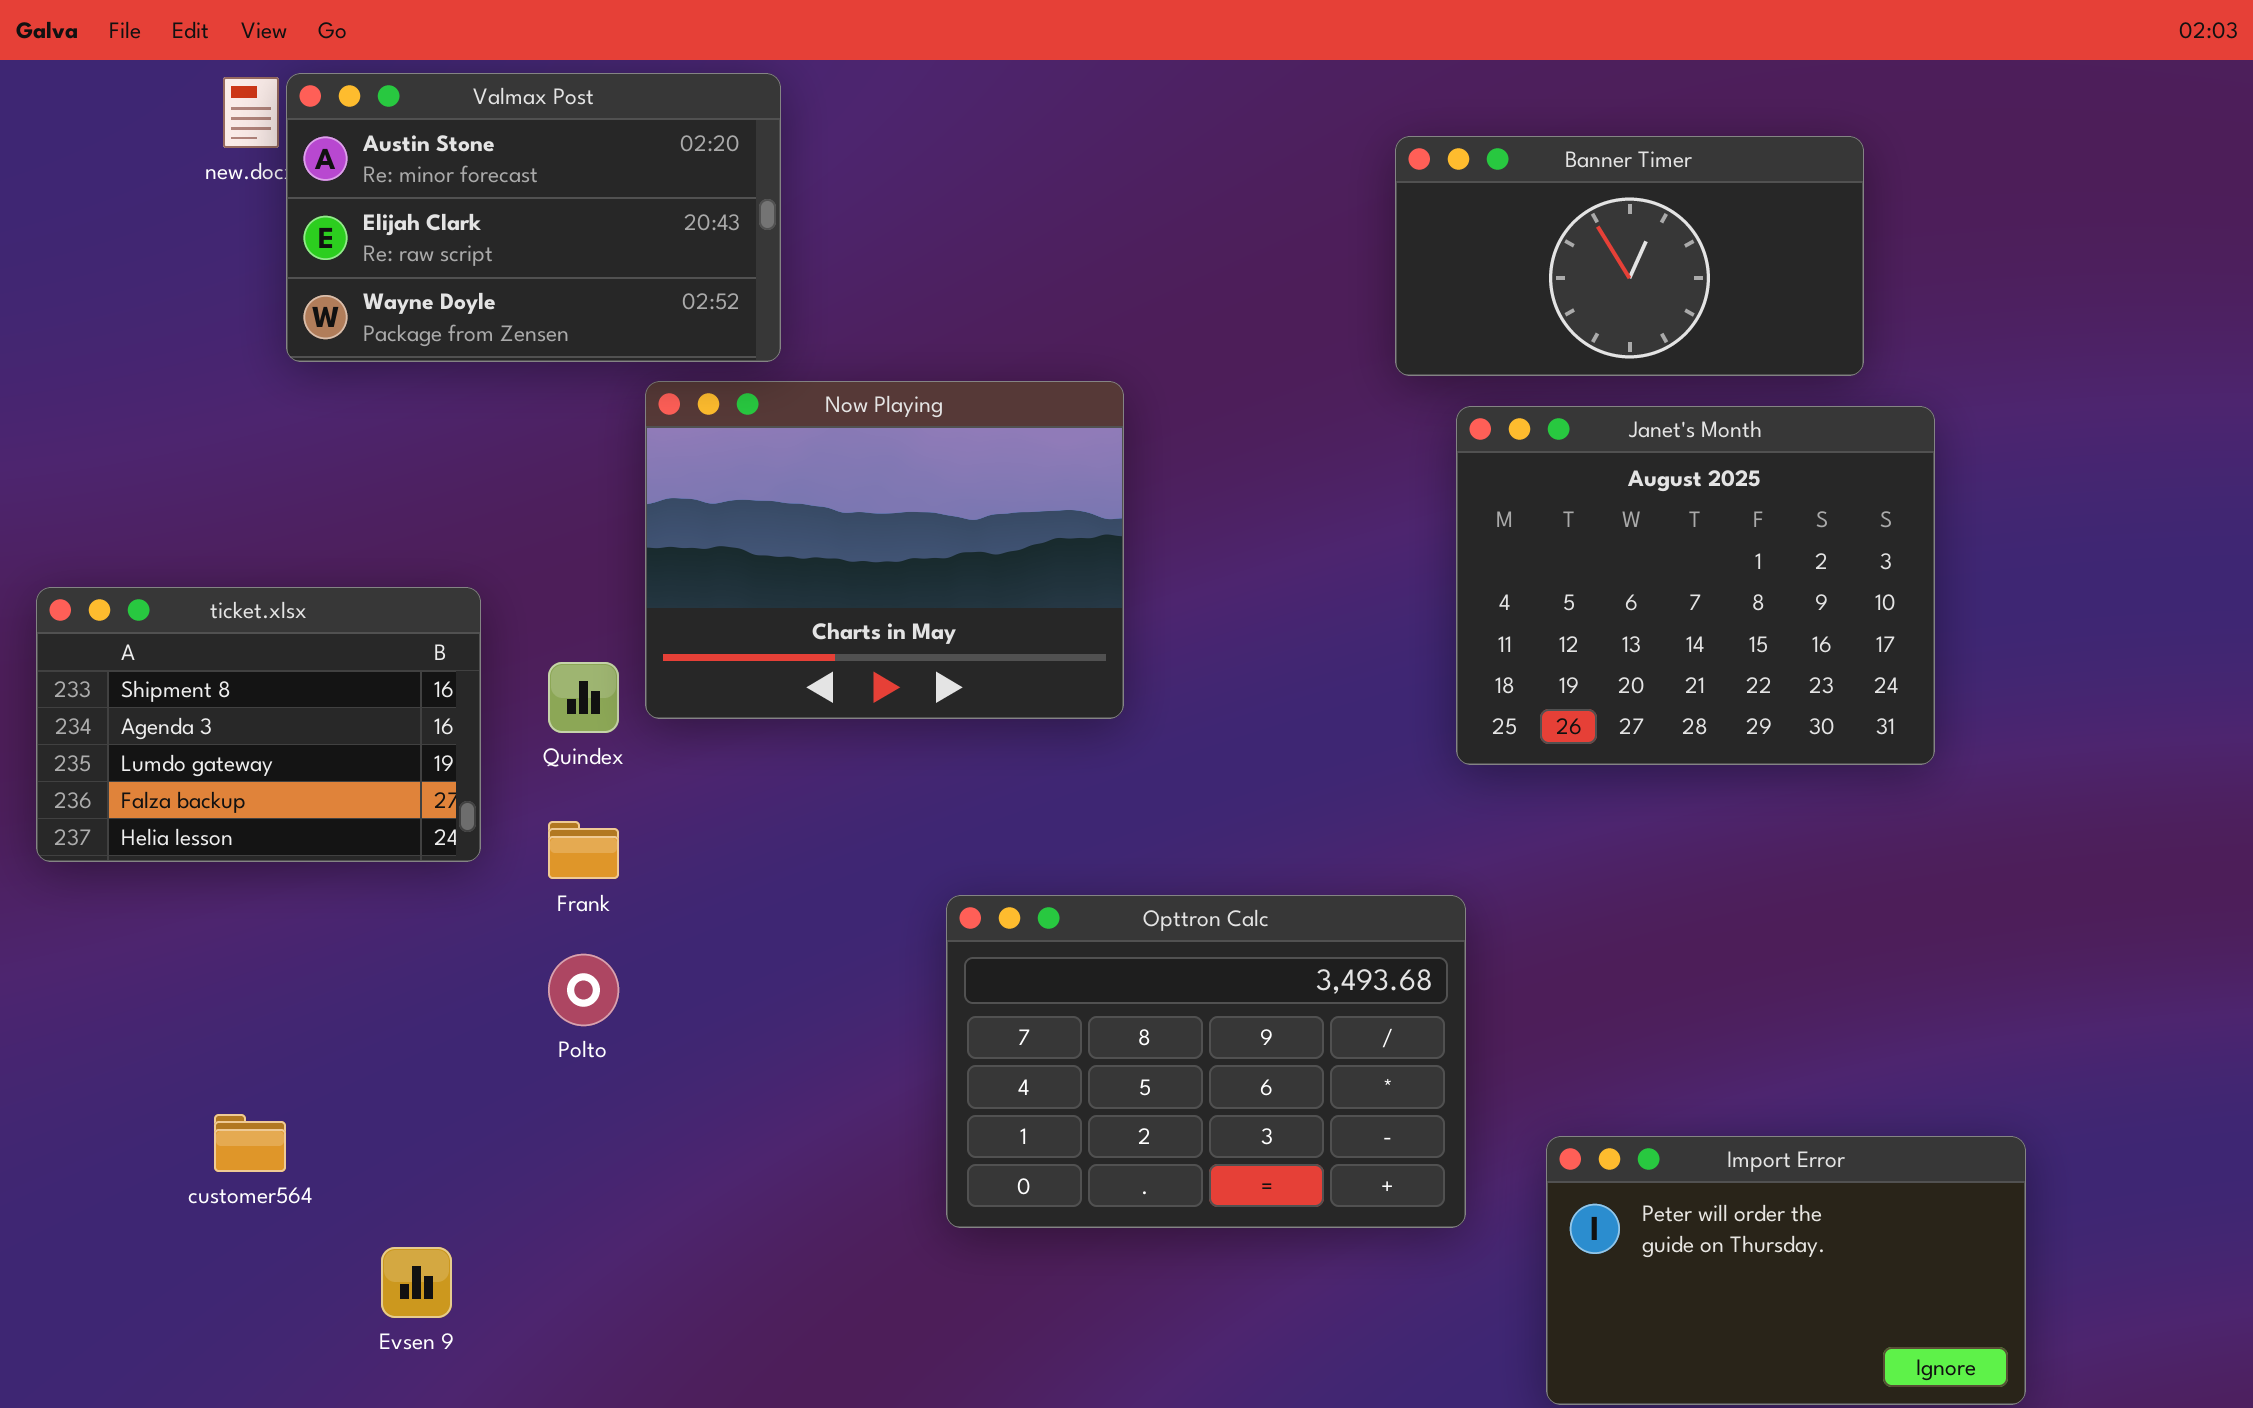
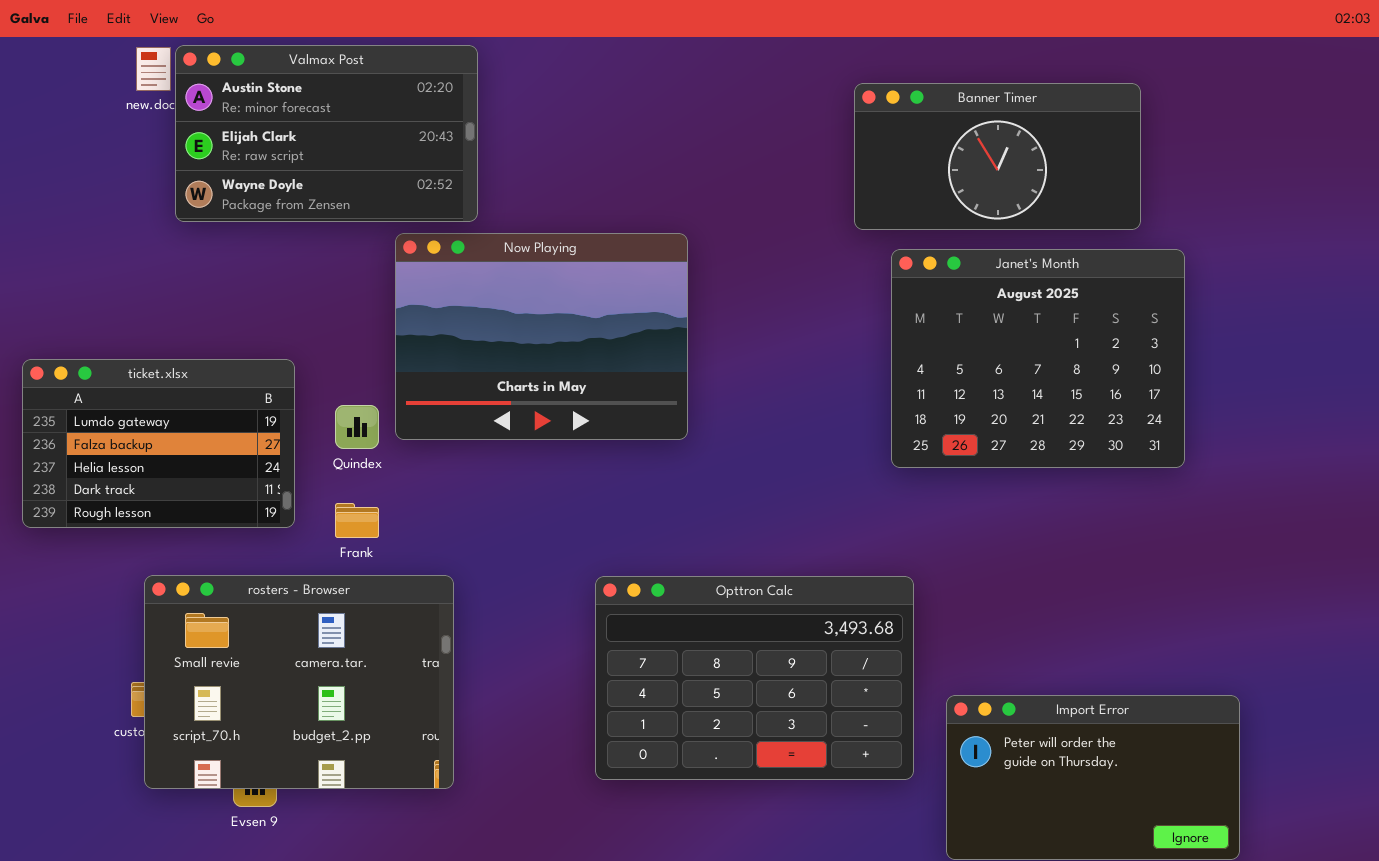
ticket.xlsx: [36,587,481,862] -> [22,359,295,528], scrolled down 2 rows
Opttron Calc: [946,895,1466,1228] -> [595,576,914,780], moved
rosters - Browser: none -> [144,575,454,789], opened

